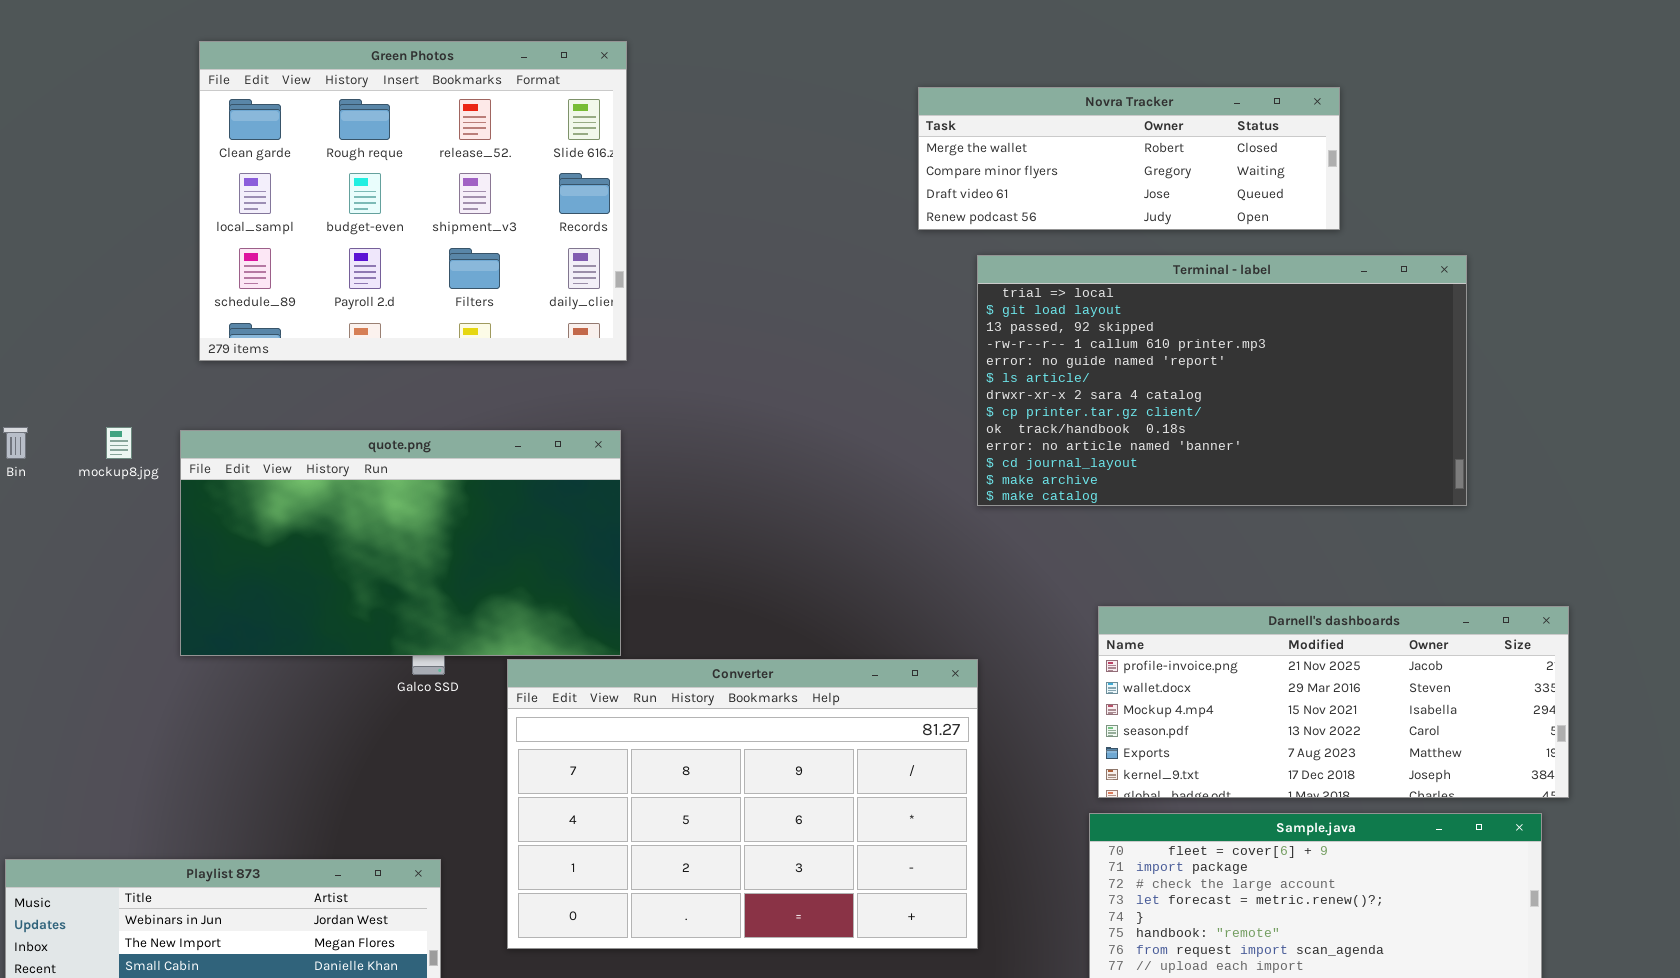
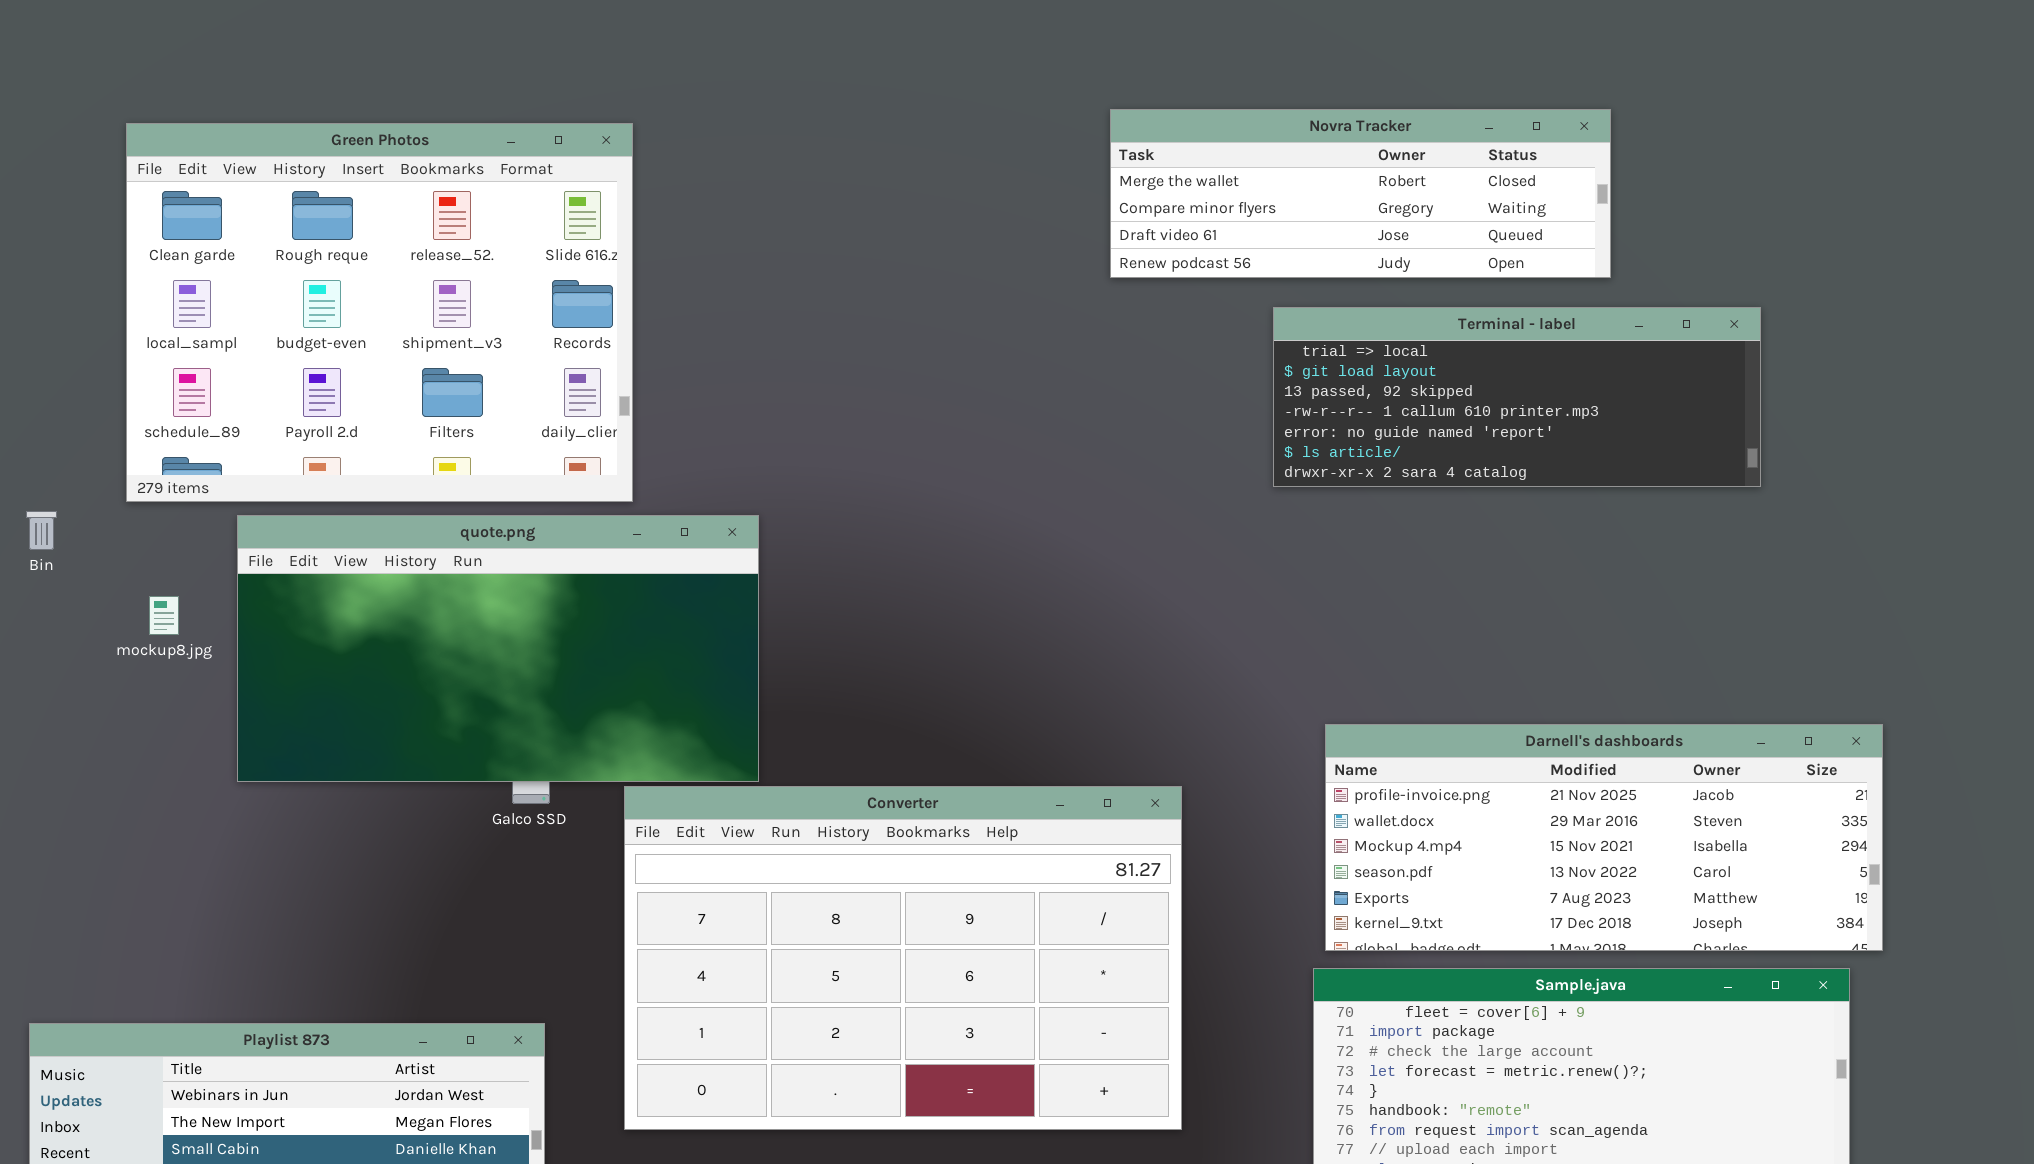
Green Photos: [199,41,627,361] -> [126,123,633,502], moved
Terminal - label: [977,255,1467,506] -> [1273,307,1761,487], resized
mockup8.jpg: [106,427,132,459] -> [149,596,179,635], moved

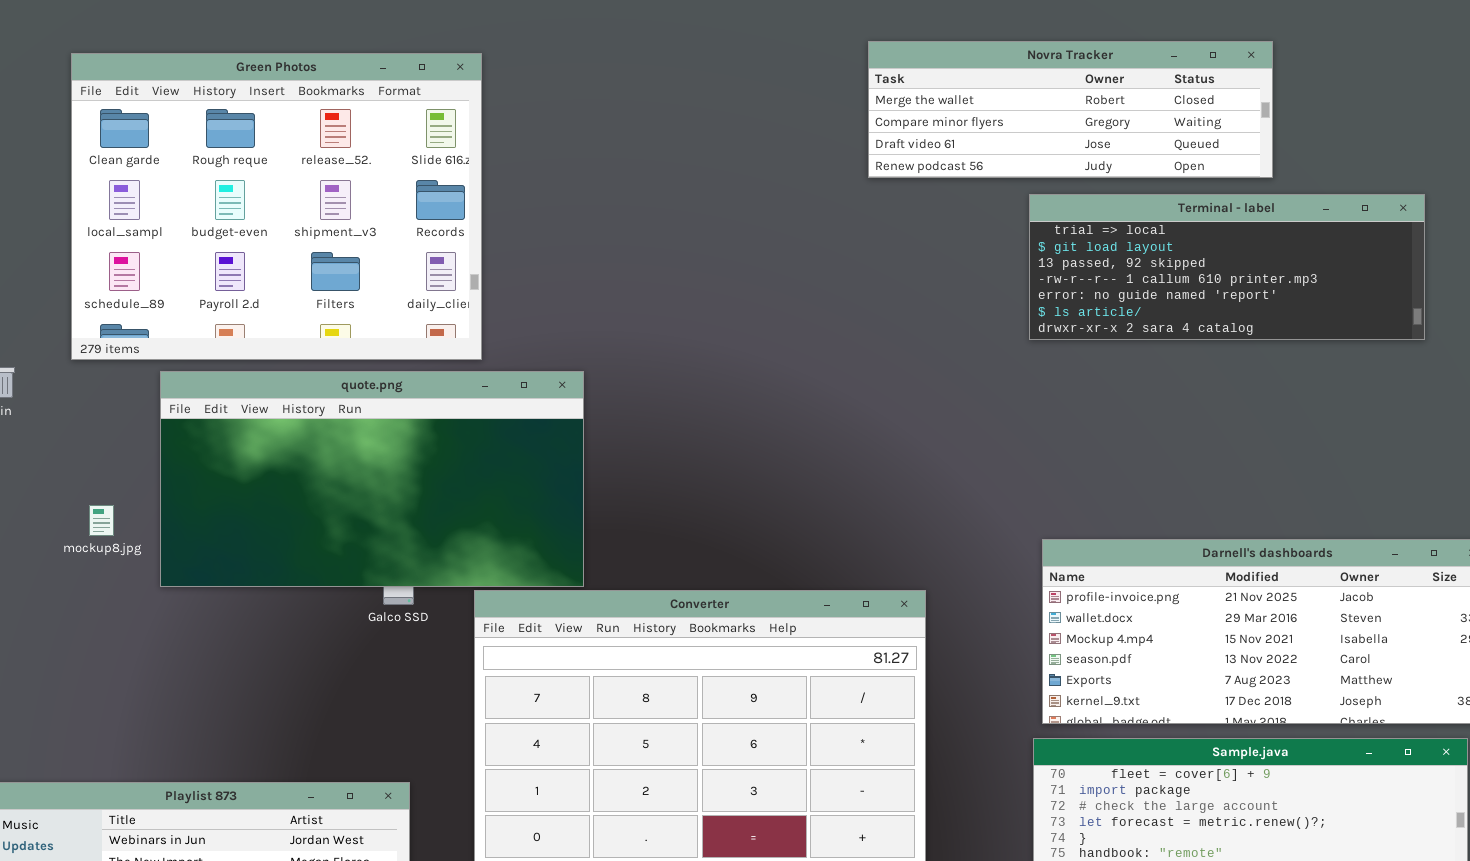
Terminal - label: [1273,307,1761,487] -> [1029,194,1425,340], moved
mockup8.jpg: [149,596,179,635] -> [89,505,114,536], moved

